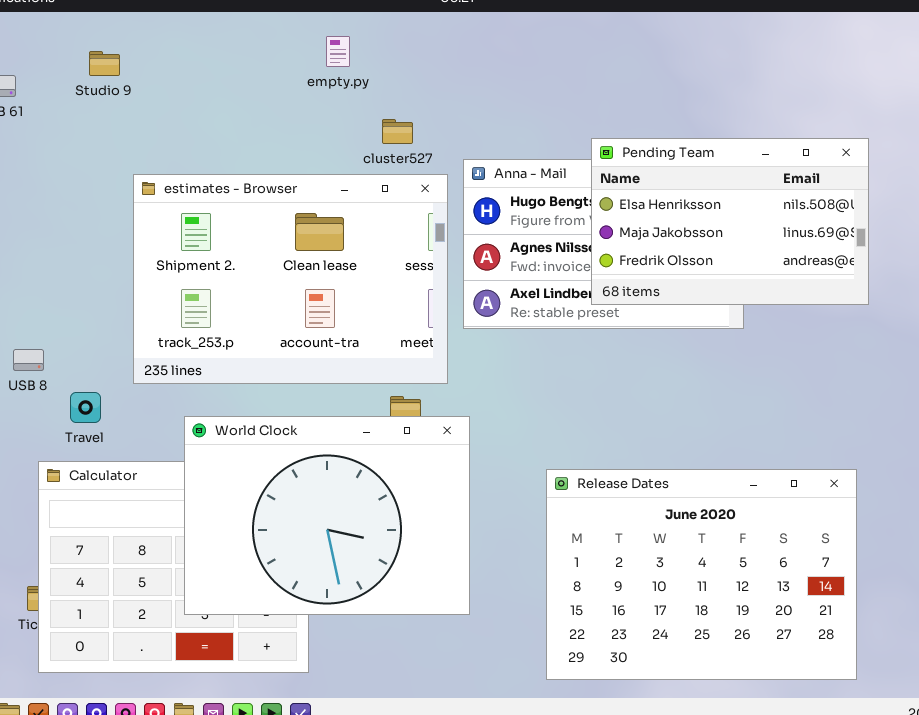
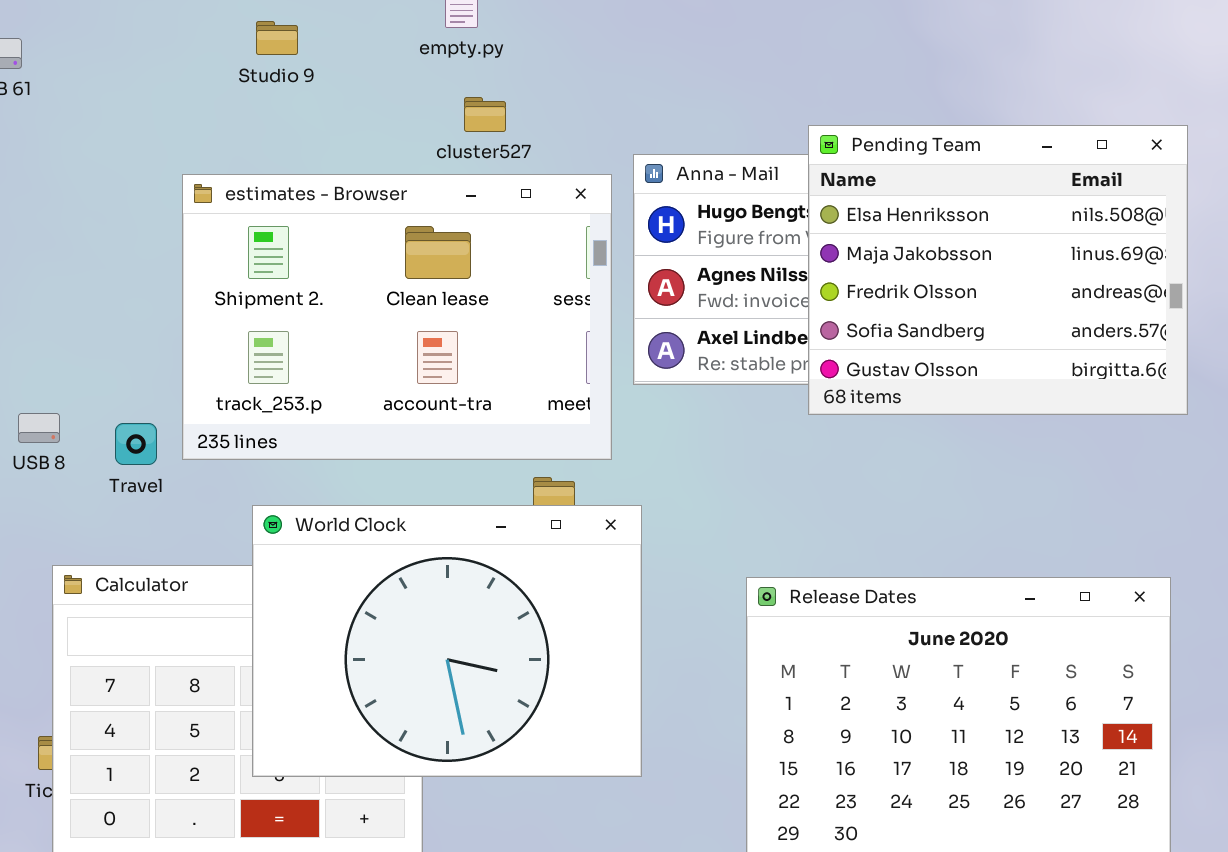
Studio 9: [89,51,120,76] -> [256,21,298,55], moved
cluster527: [382,119,413,144] -> [464,97,506,132], moved
Pending Team: [591,138,869,305] -> [808,125,1188,415], resized
Travel: [70,392,101,423] -> [115,423,157,465], moved

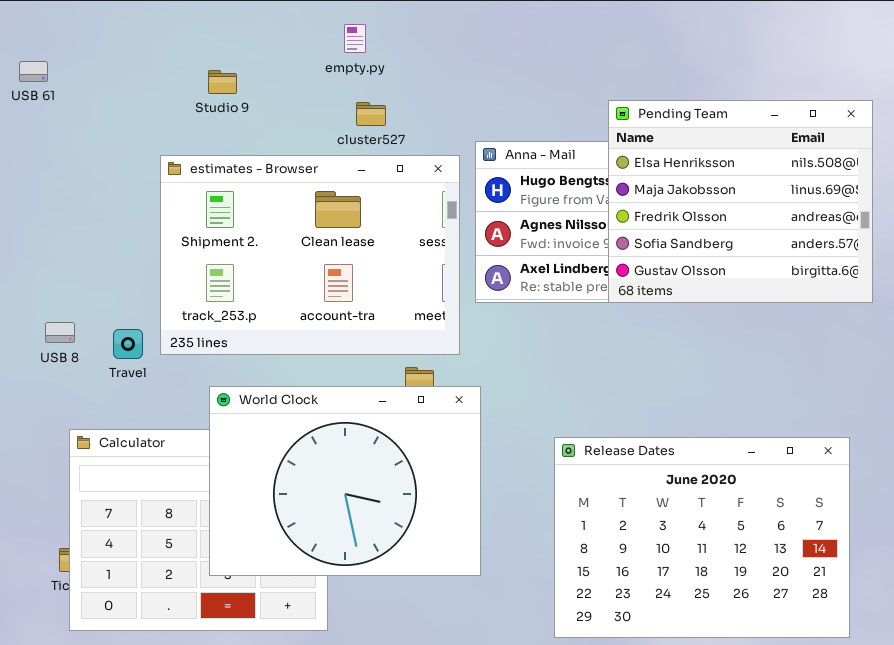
Studio 9: [256,21,298,55] -> [208,70,237,94], moved
Pending Team: [808,125,1188,415] -> [608,100,873,303], moved

